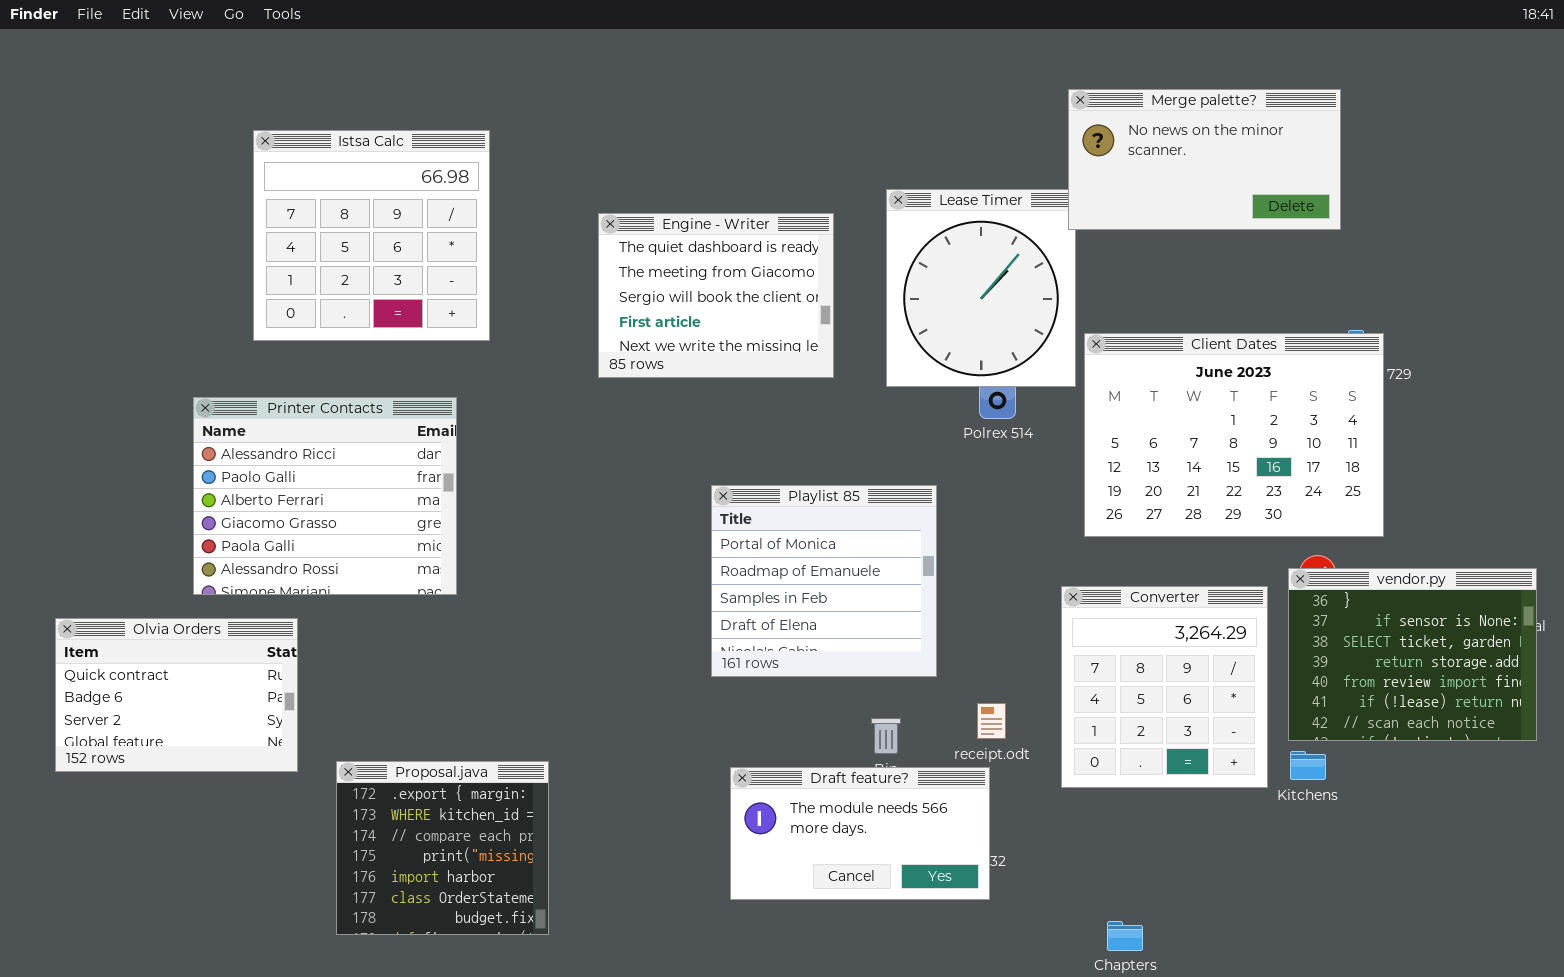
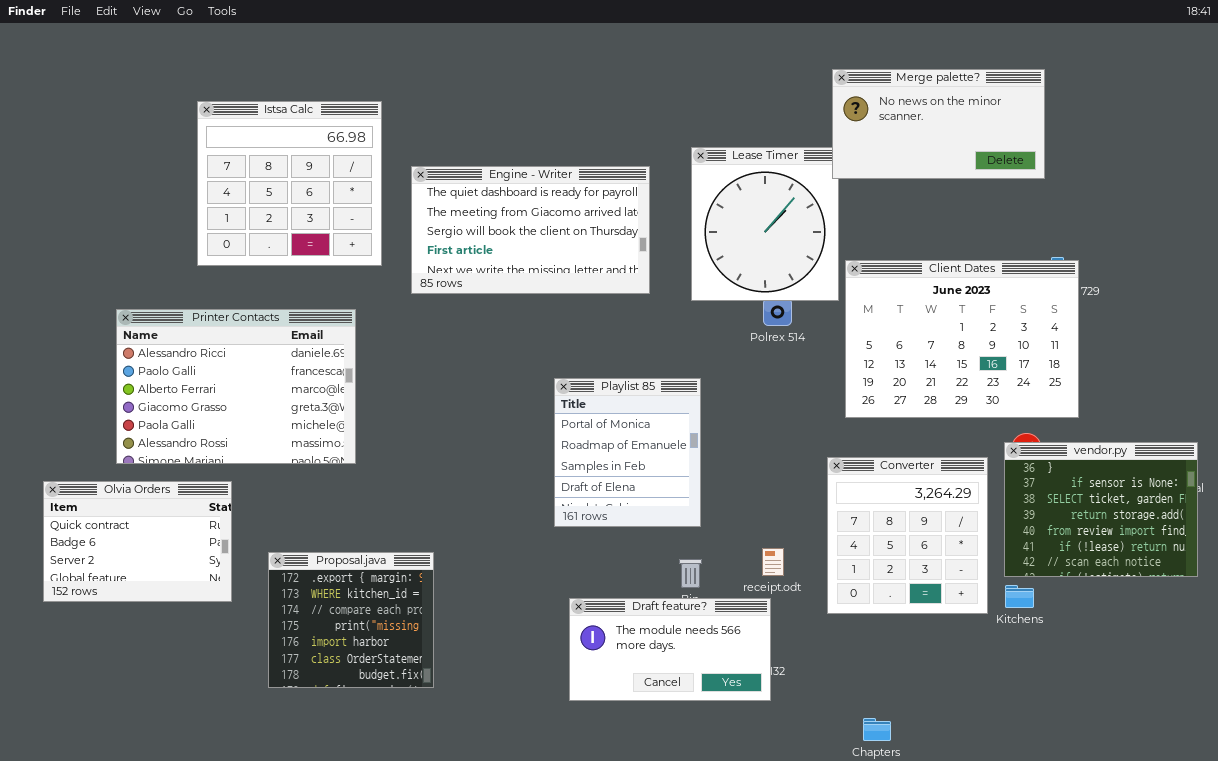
Engine - Writer: [598,213,834,378] -> [411,166,650,294], resized
Printer Contacts: [193,397,457,595] -> [116,309,356,464], resized
Playlist 85: [711,485,937,677] -> [554,378,701,527], resized
Proposal.java: [336,761,549,935] -> [268,552,434,688], moved

